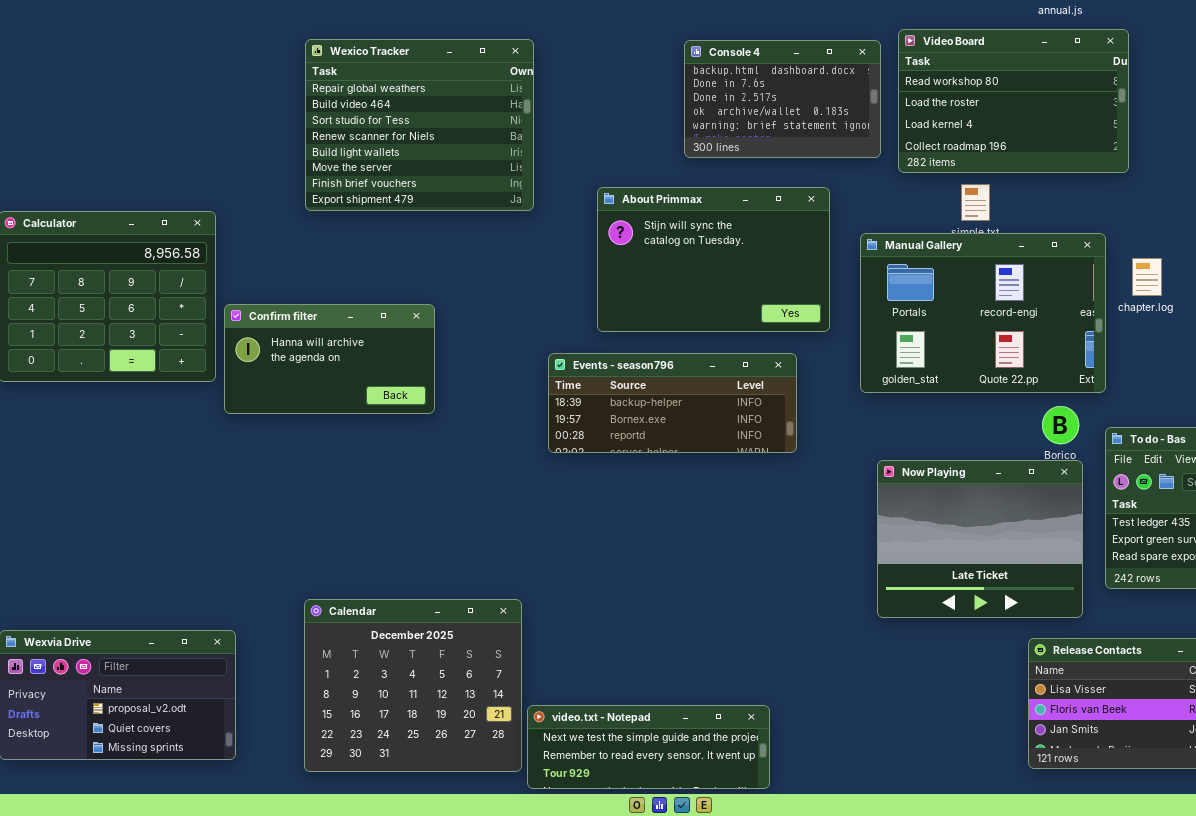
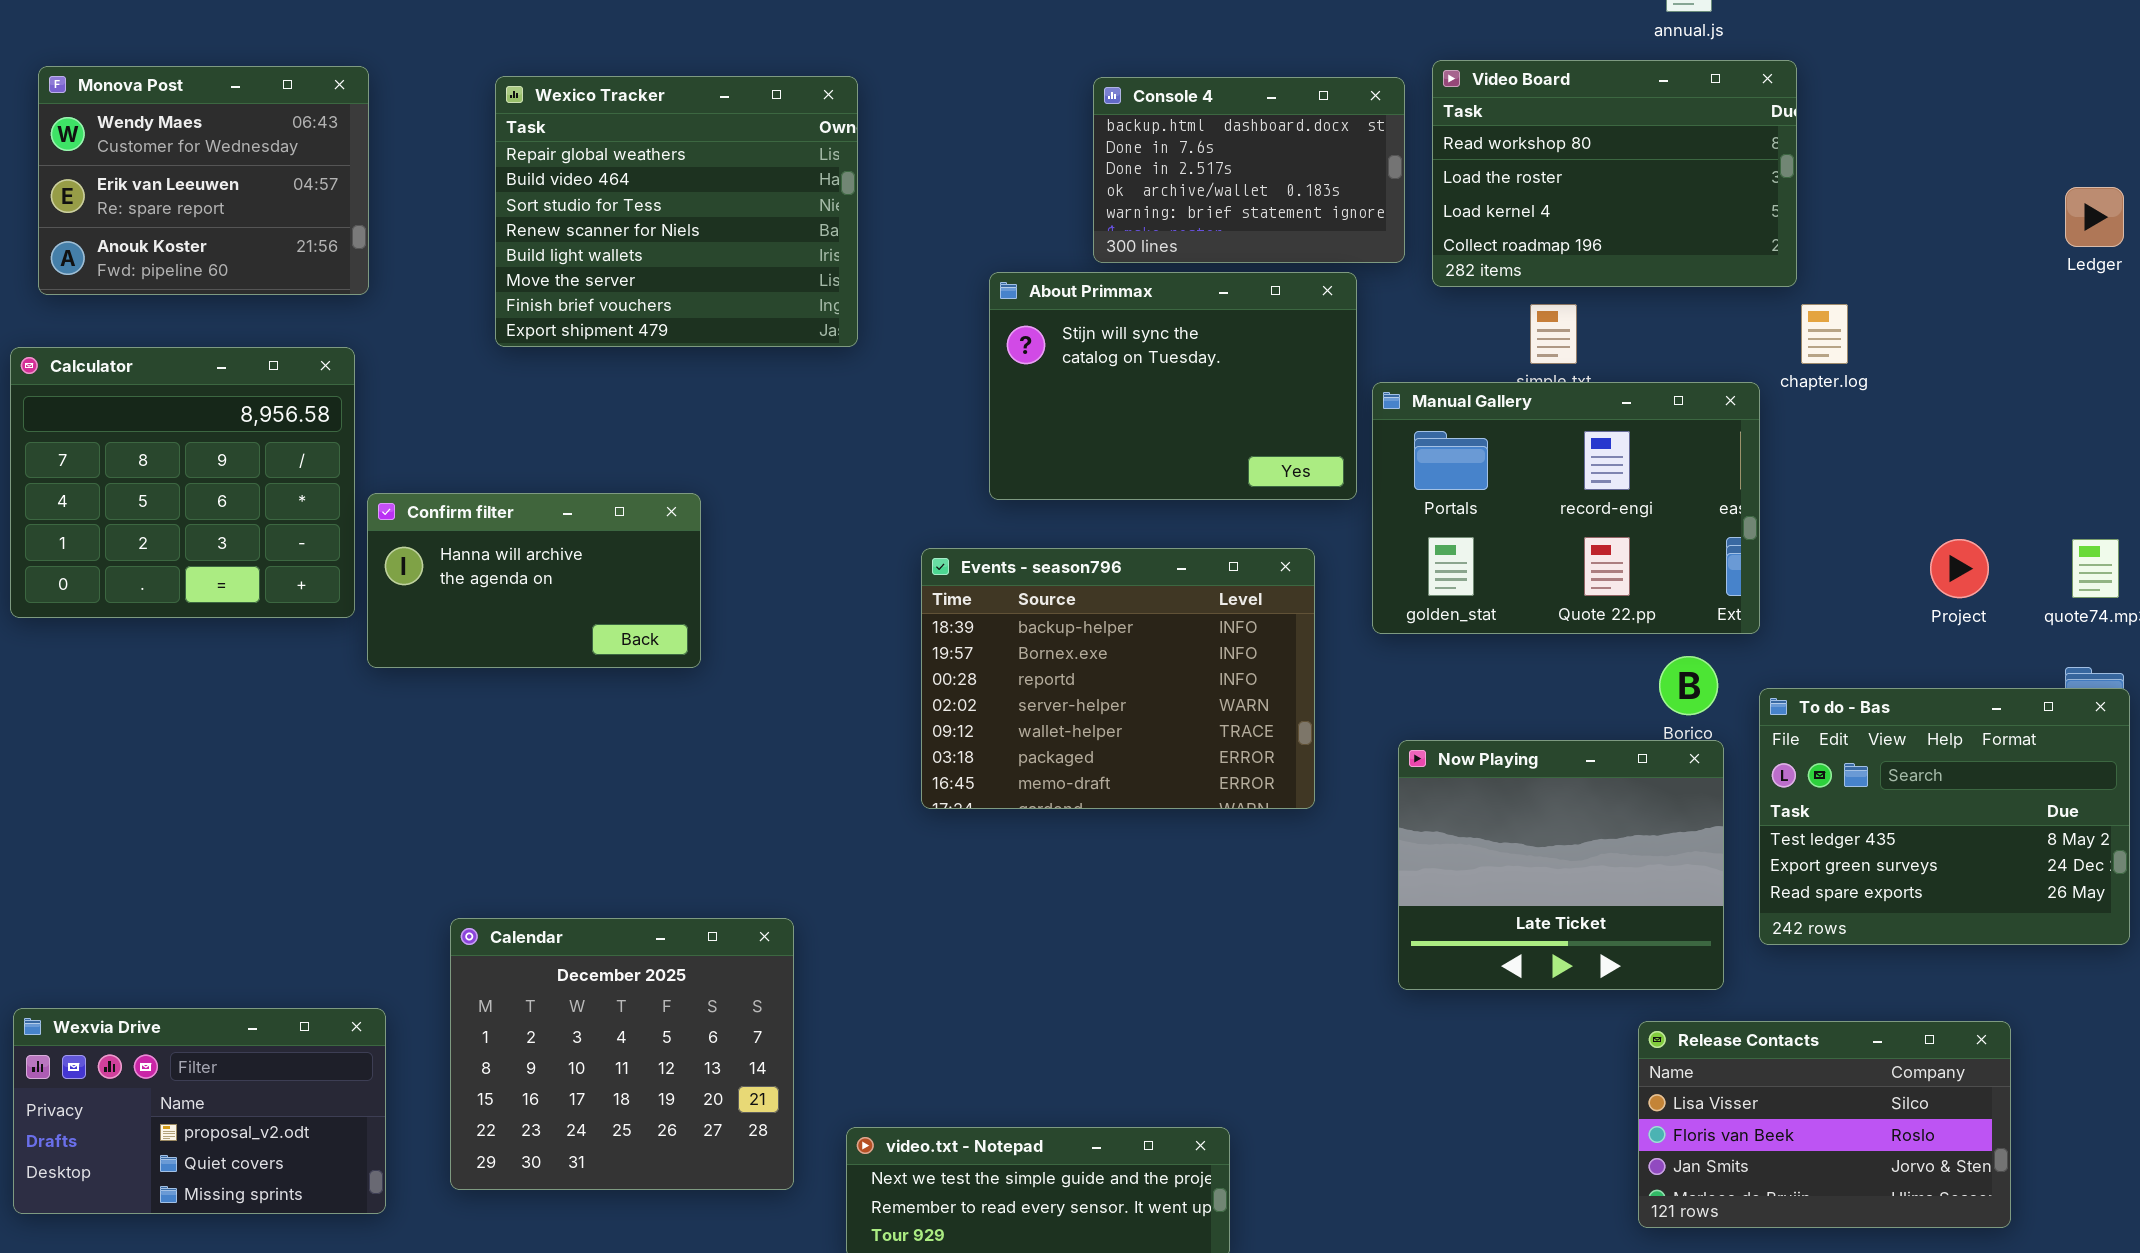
Monova Post: none -> [38,66,369,295], opened
About Primmax: [597,187,830,332] -> [989,272,1357,500], moved
chapter.log: [1132,258,1162,296] -> [1801,304,1848,364], moved
Events - season796: [548,353,797,453] -> [921,548,1315,809], moved, resized
Calendar: [304,599,522,772] -> [450,918,794,1190], moved

